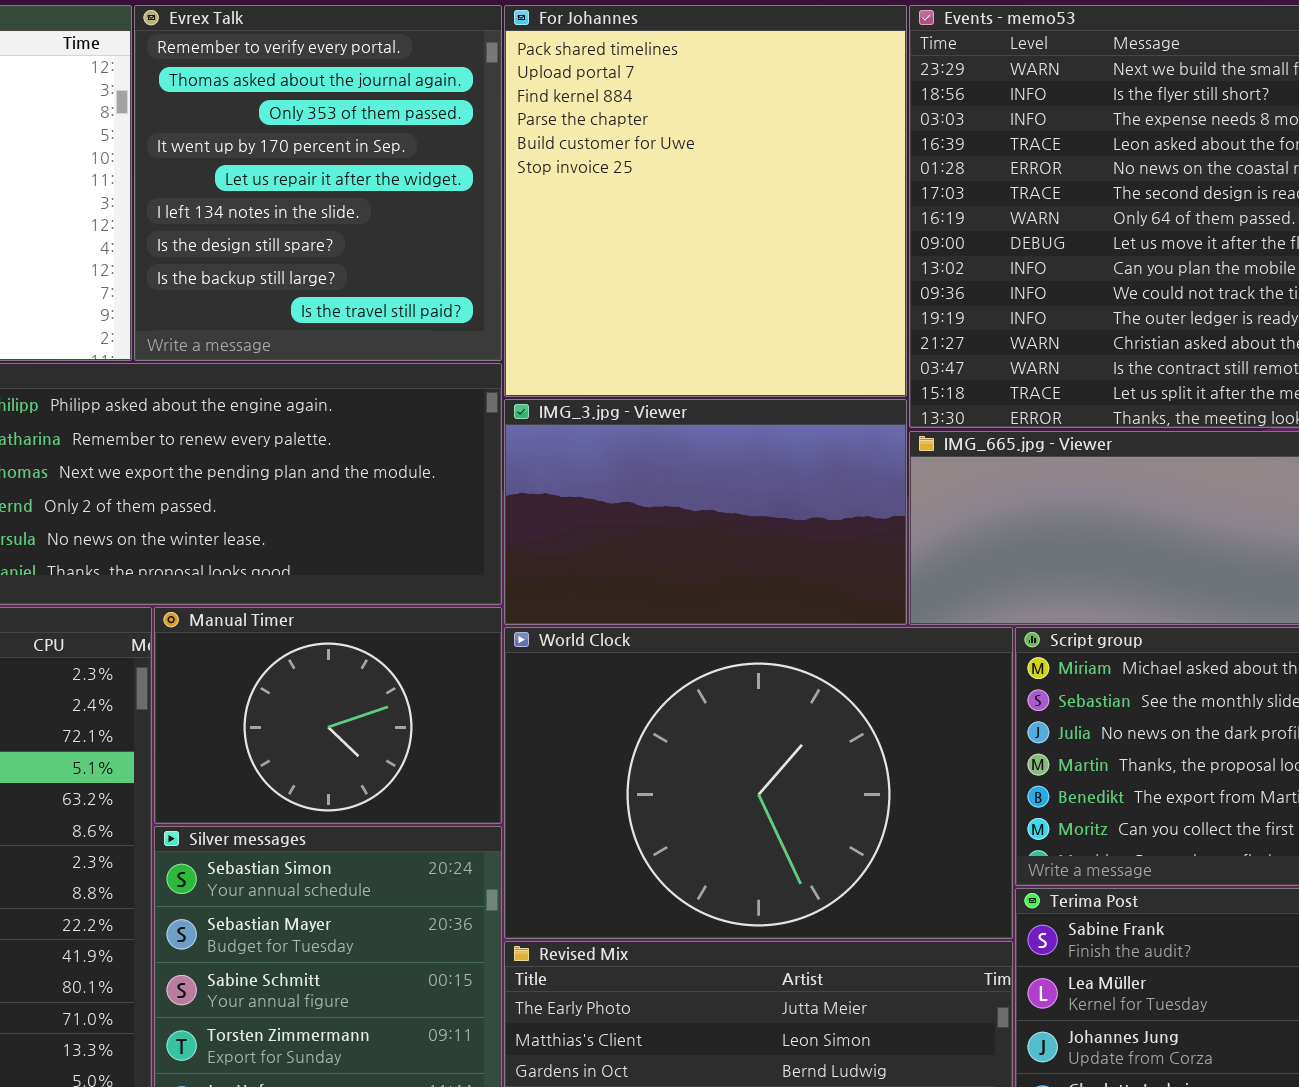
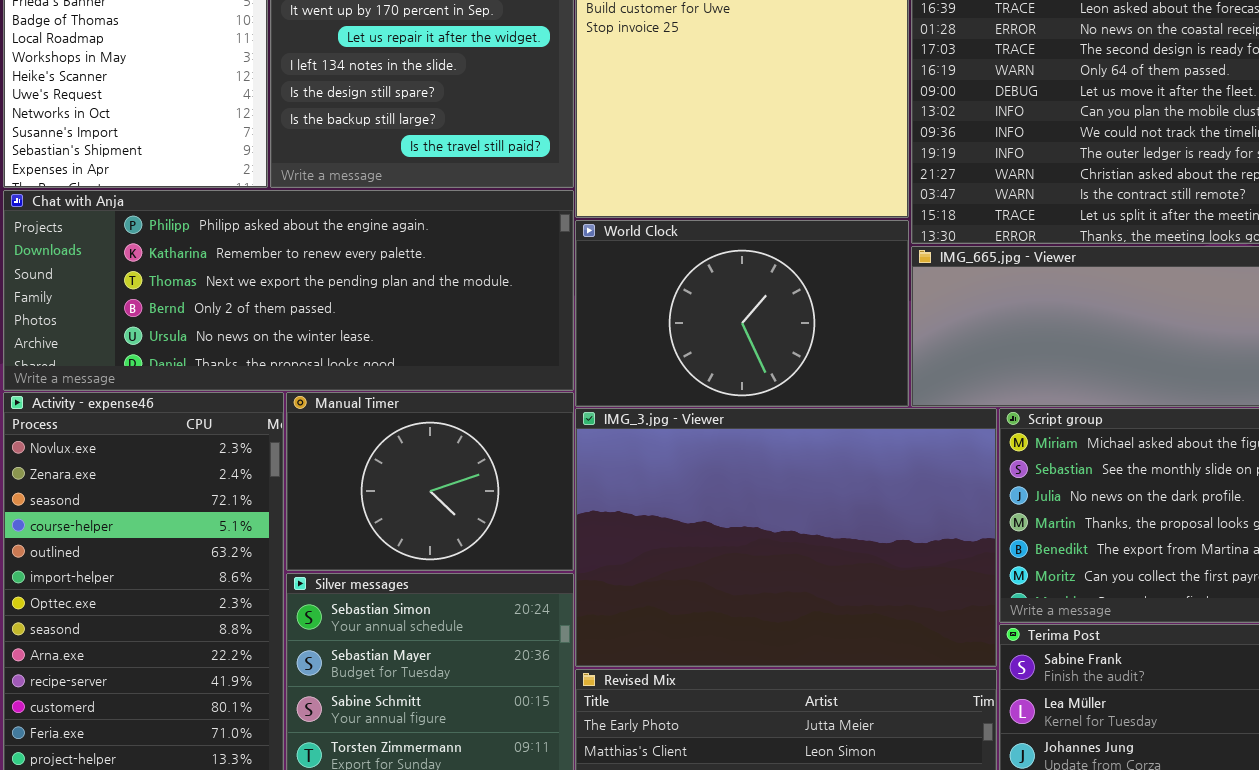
IMG_3.jpg - Viewer: [504,399,907,625] -> [575,408,997,667], moved, resized
World Clock: [504,627,1013,939] -> [575,220,909,407], moved, resized

